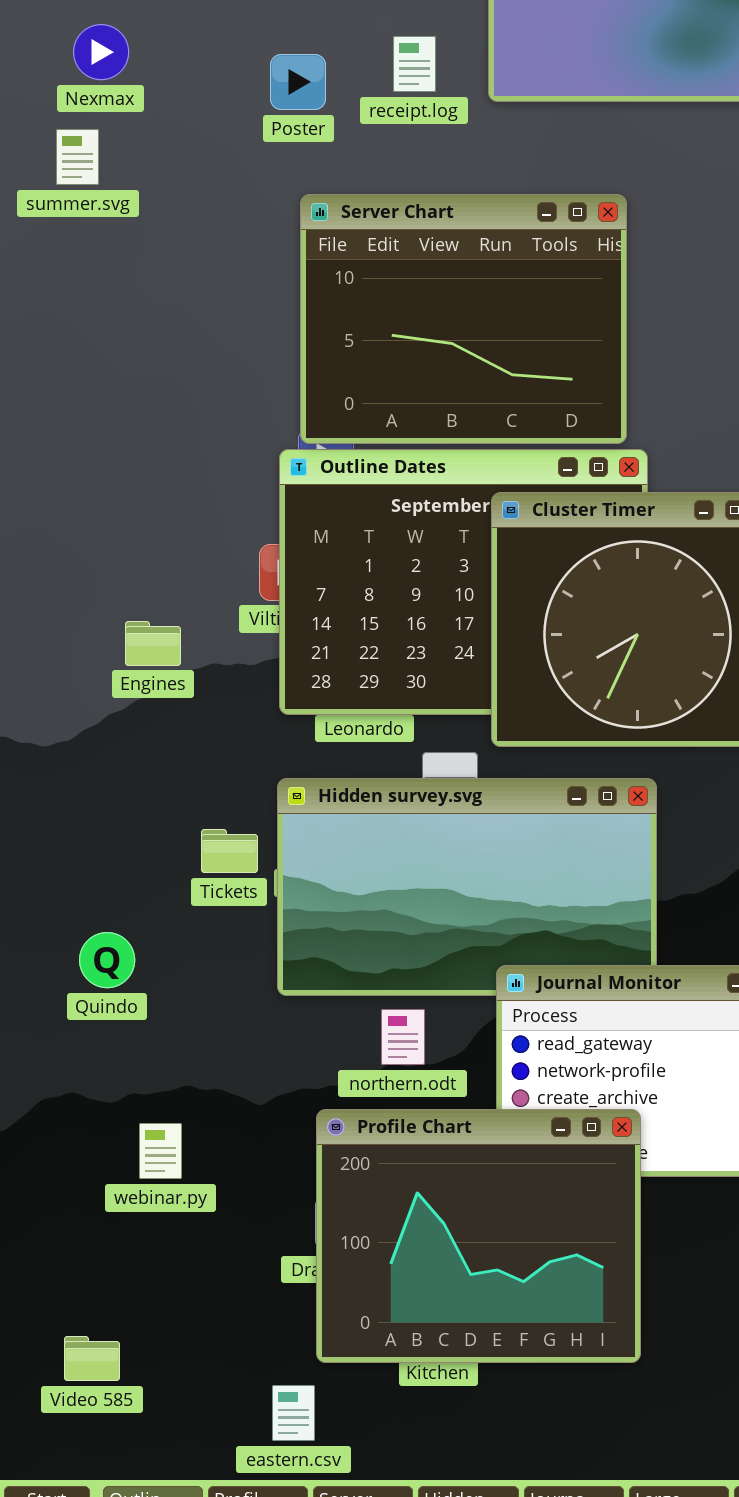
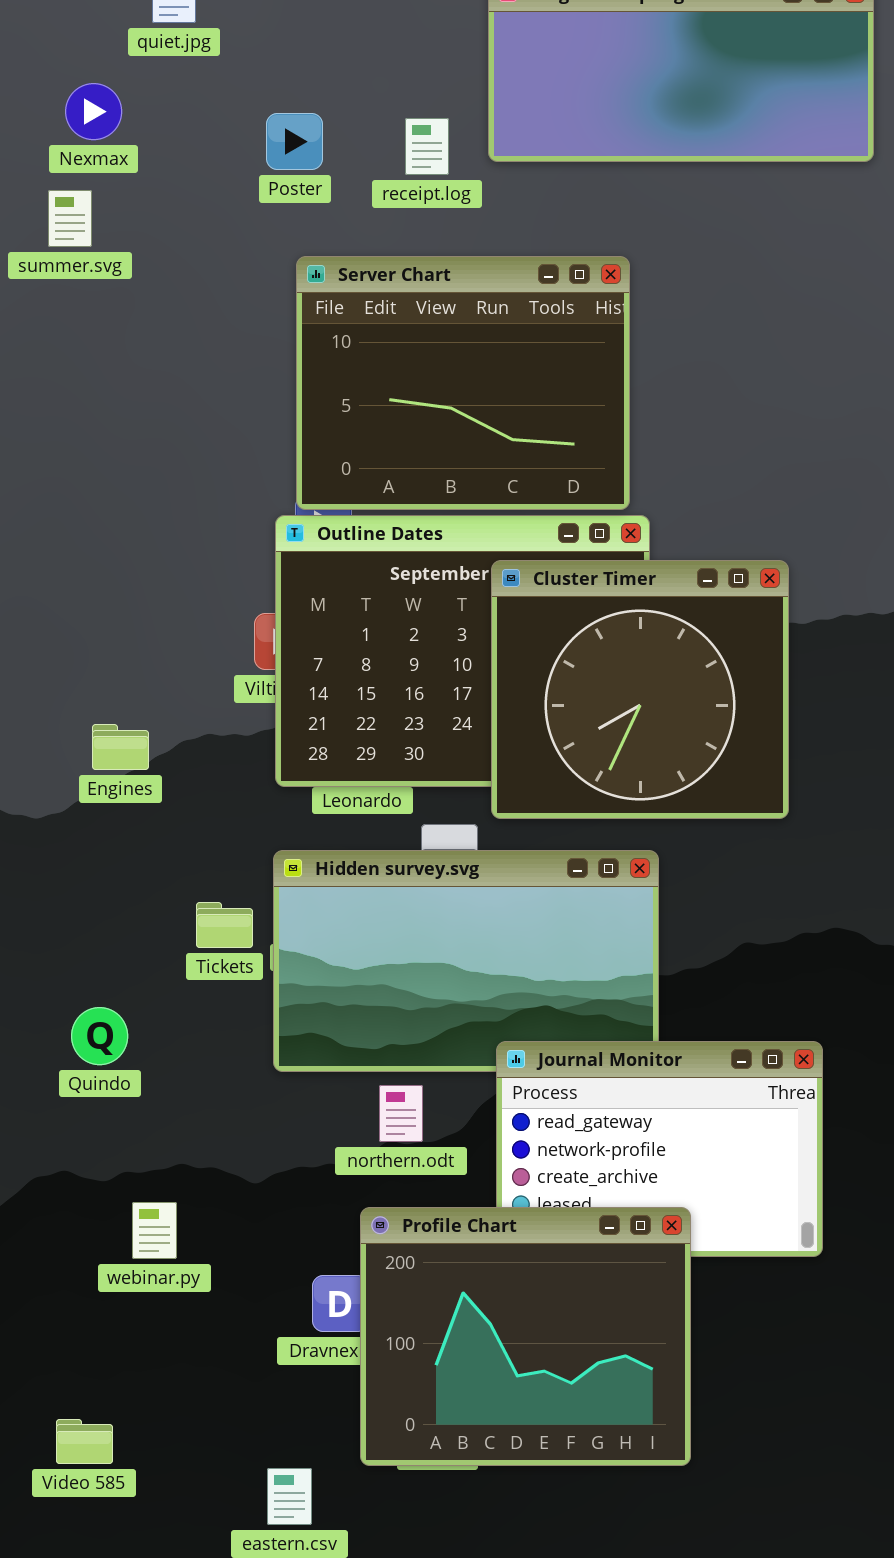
receipt.log: [393,36,436,92] -> [405,118,449,175], moved
Engines: [125,621,181,666] -> [92,724,149,770], moved
Profile Chart: [316,1109,641,1363] -> [360,1207,691,1466], moved

